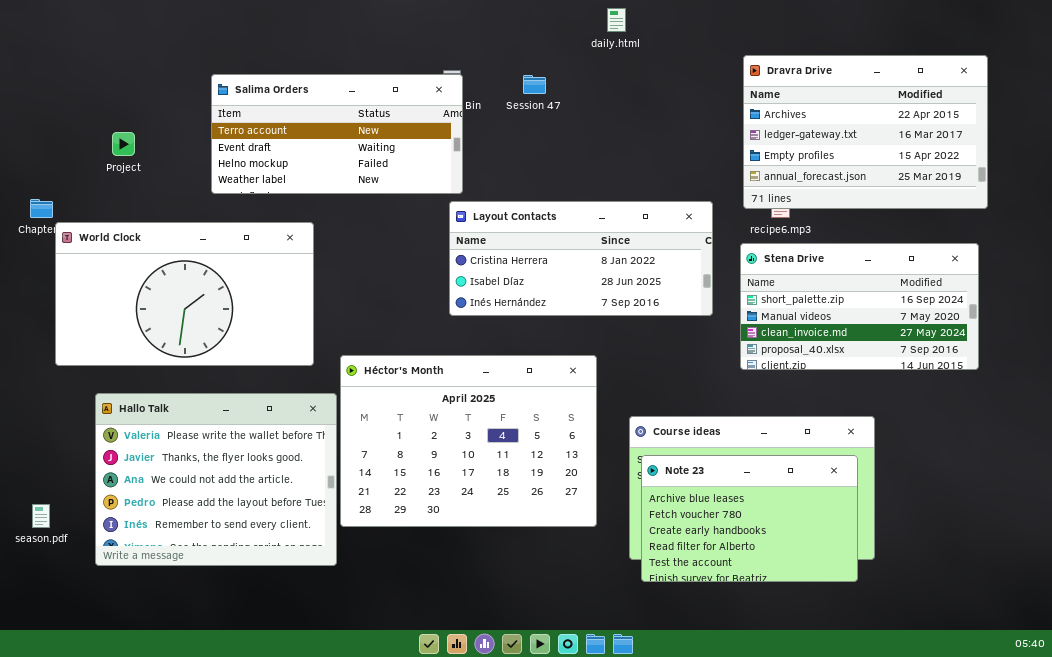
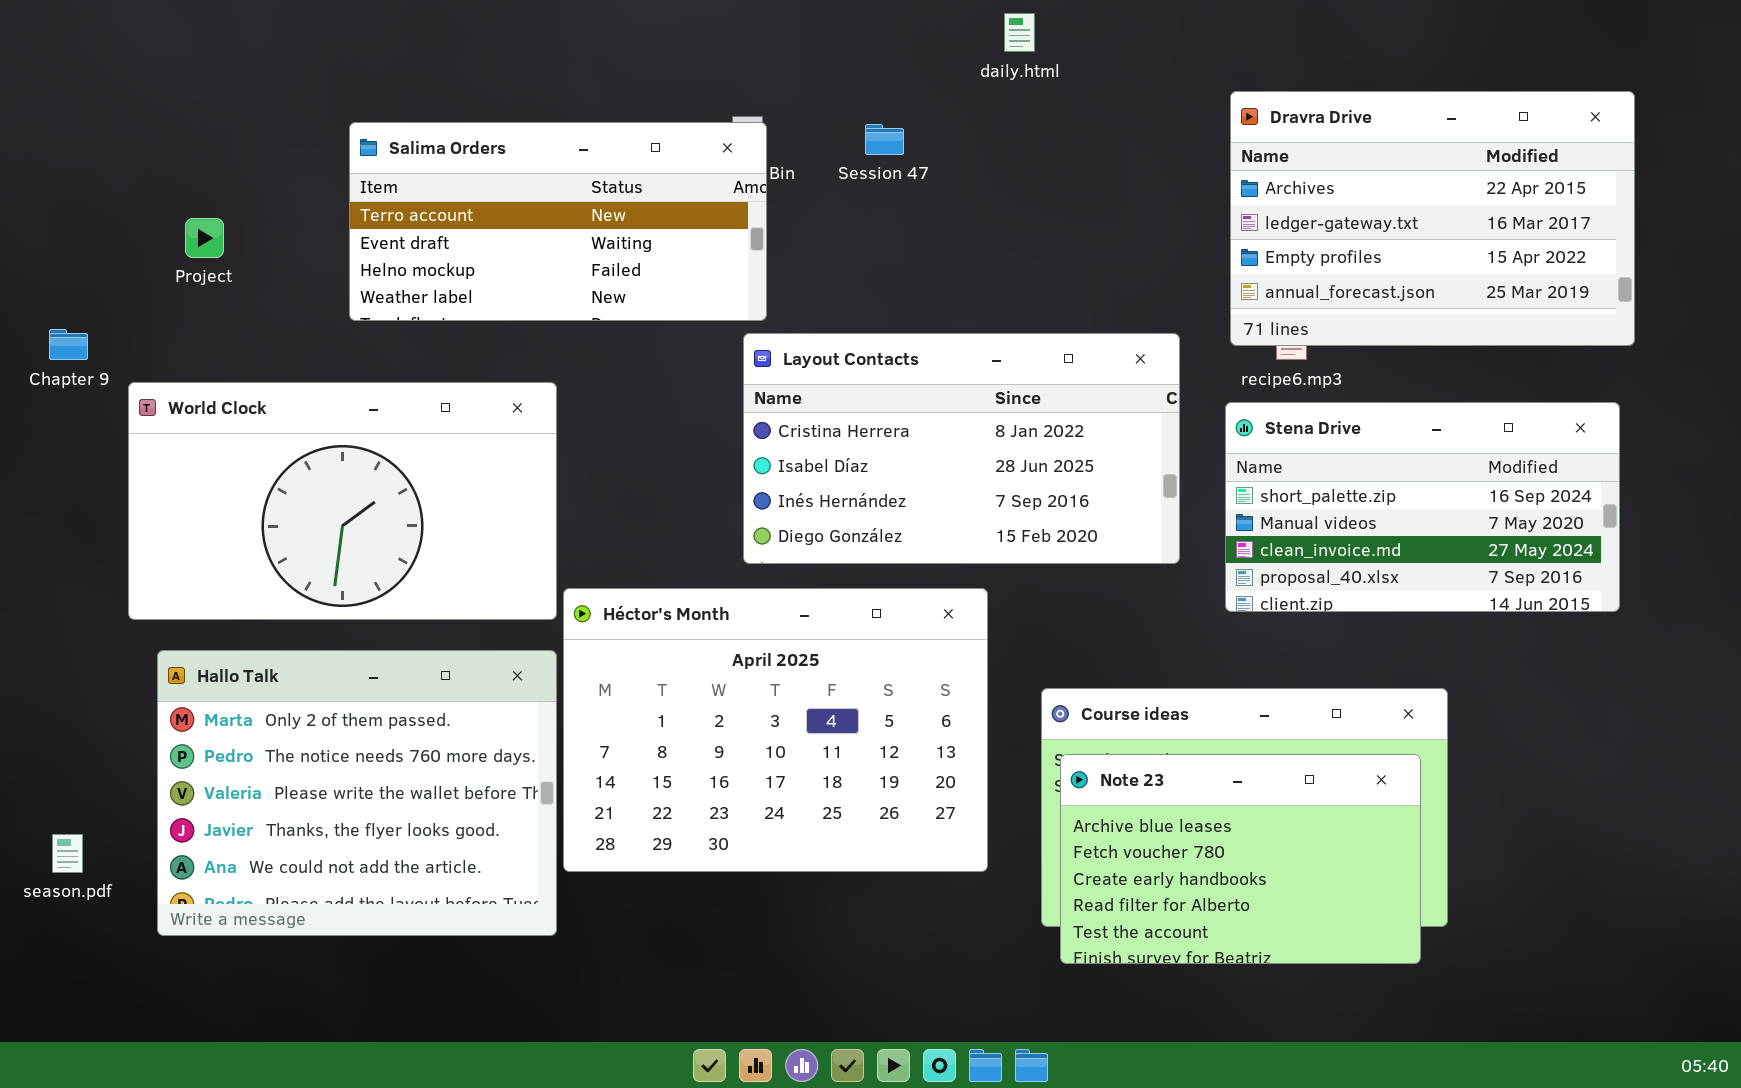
Layout Contacts: [449,201,713,316] -> [743,333,1180,564], resized
World Clock: [55,222,314,366] -> [128,382,557,620], moved
Hallo Talk: [95,393,337,566] -> [157,650,557,936], scrolled up 2 rows

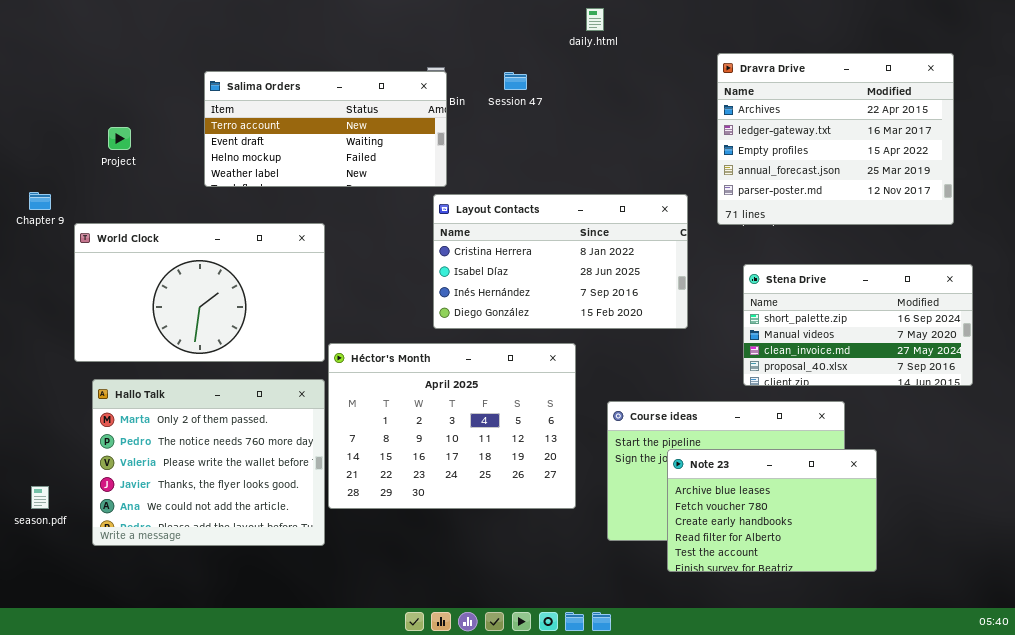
Dravra Drive: [1230,91,1635,346] -> [717,53,954,225], resized
Stena Drive: [1225,402,1620,612] -> [743,264,973,386], moved
Note 23: [1060,754,1421,964] -> [667,449,877,572], moved

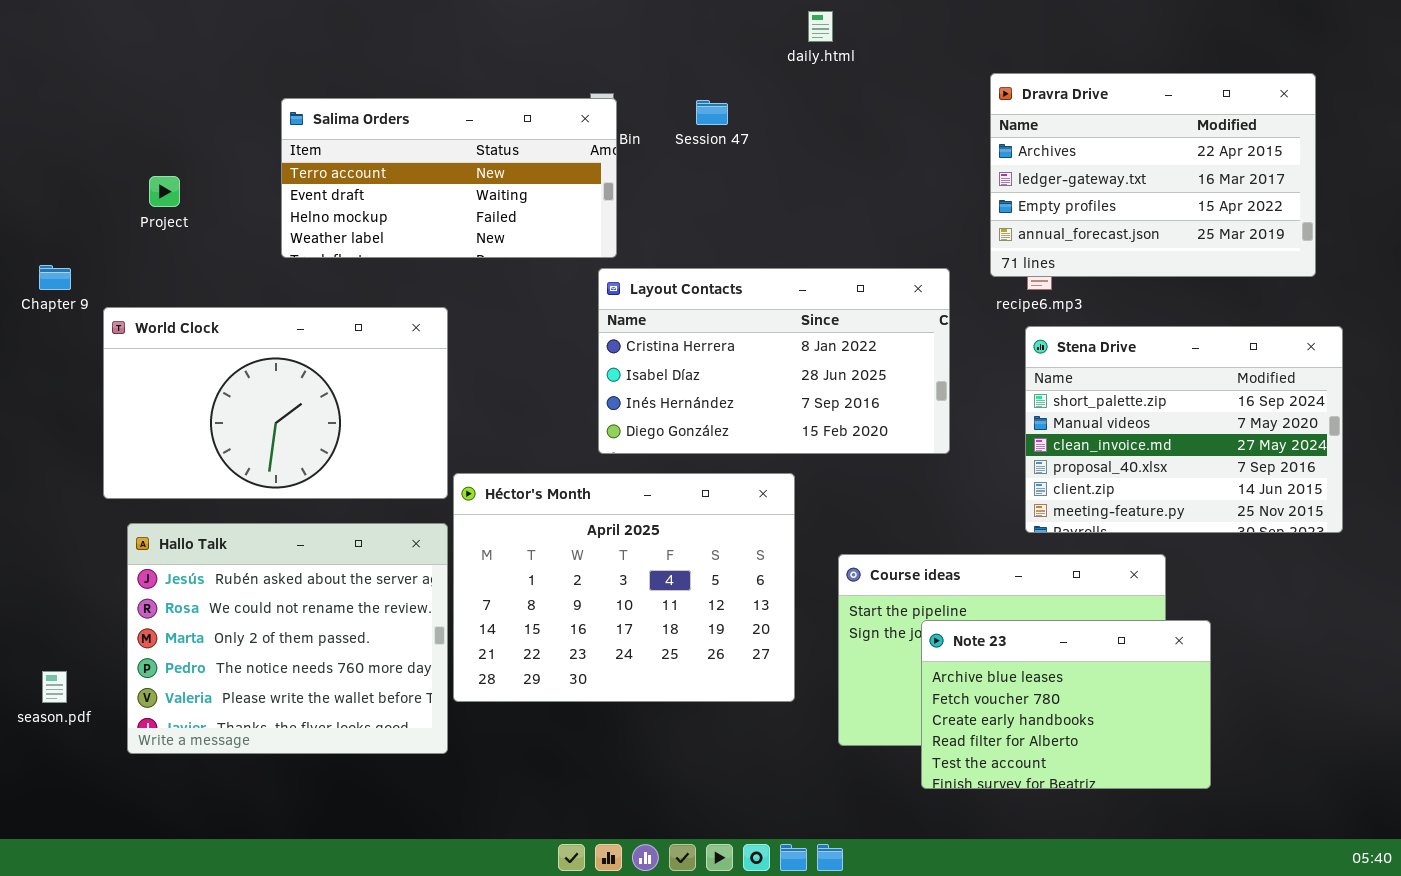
Dravra Drive: [717,53,954,225] -> [990,73,1316,277], resized
Stena Drive: [743,264,973,386] -> [1025,326,1343,533], resized
Hallo Talk: [92,379,325,546] -> [127,523,448,754], scrolled up 2 rows

